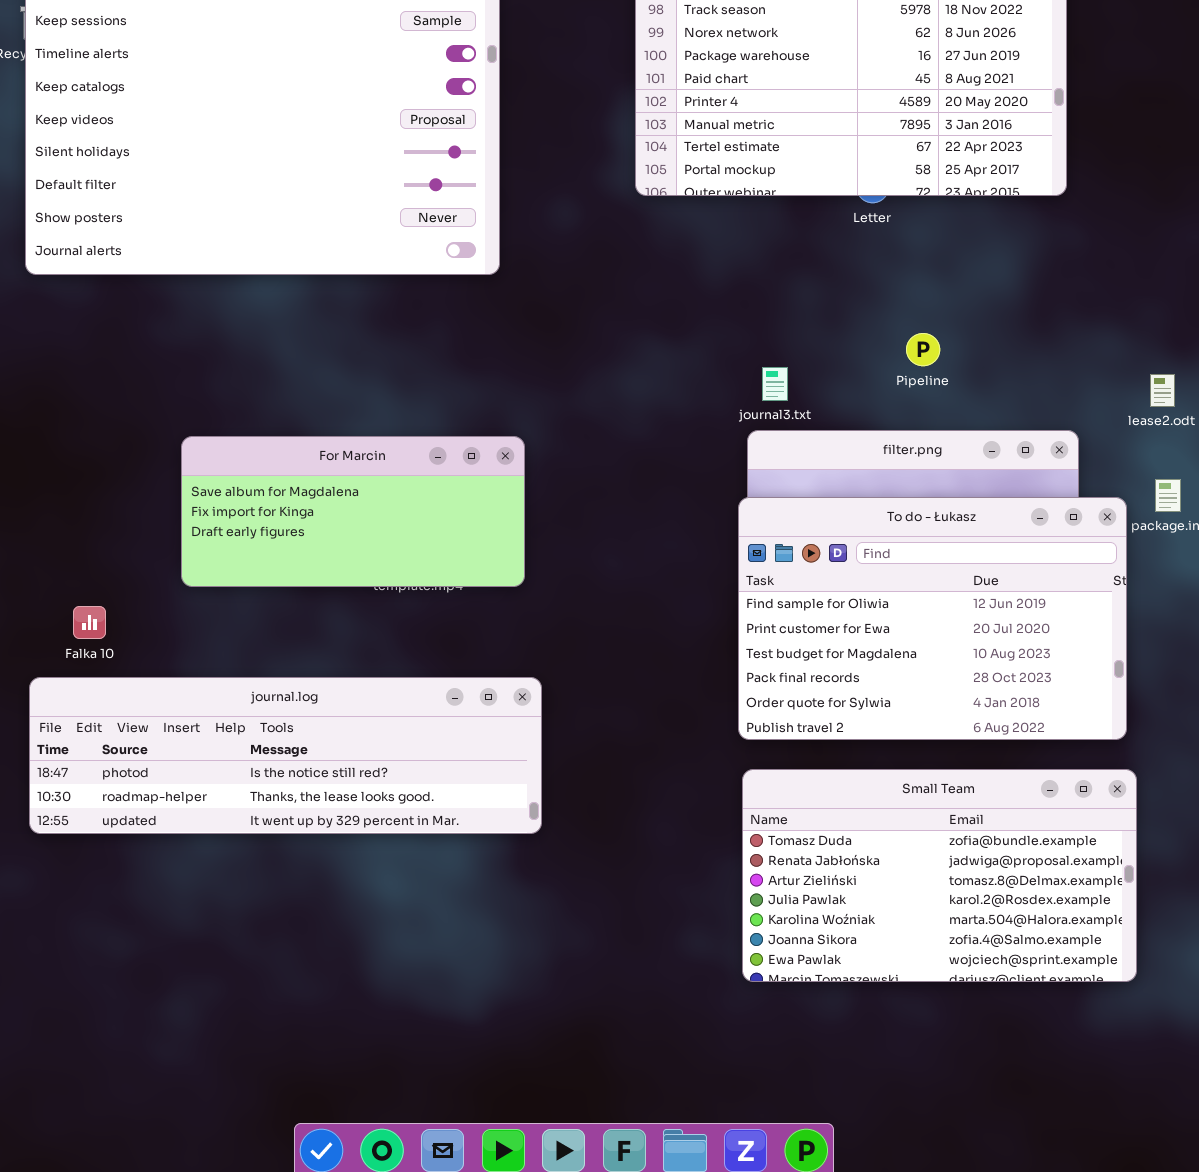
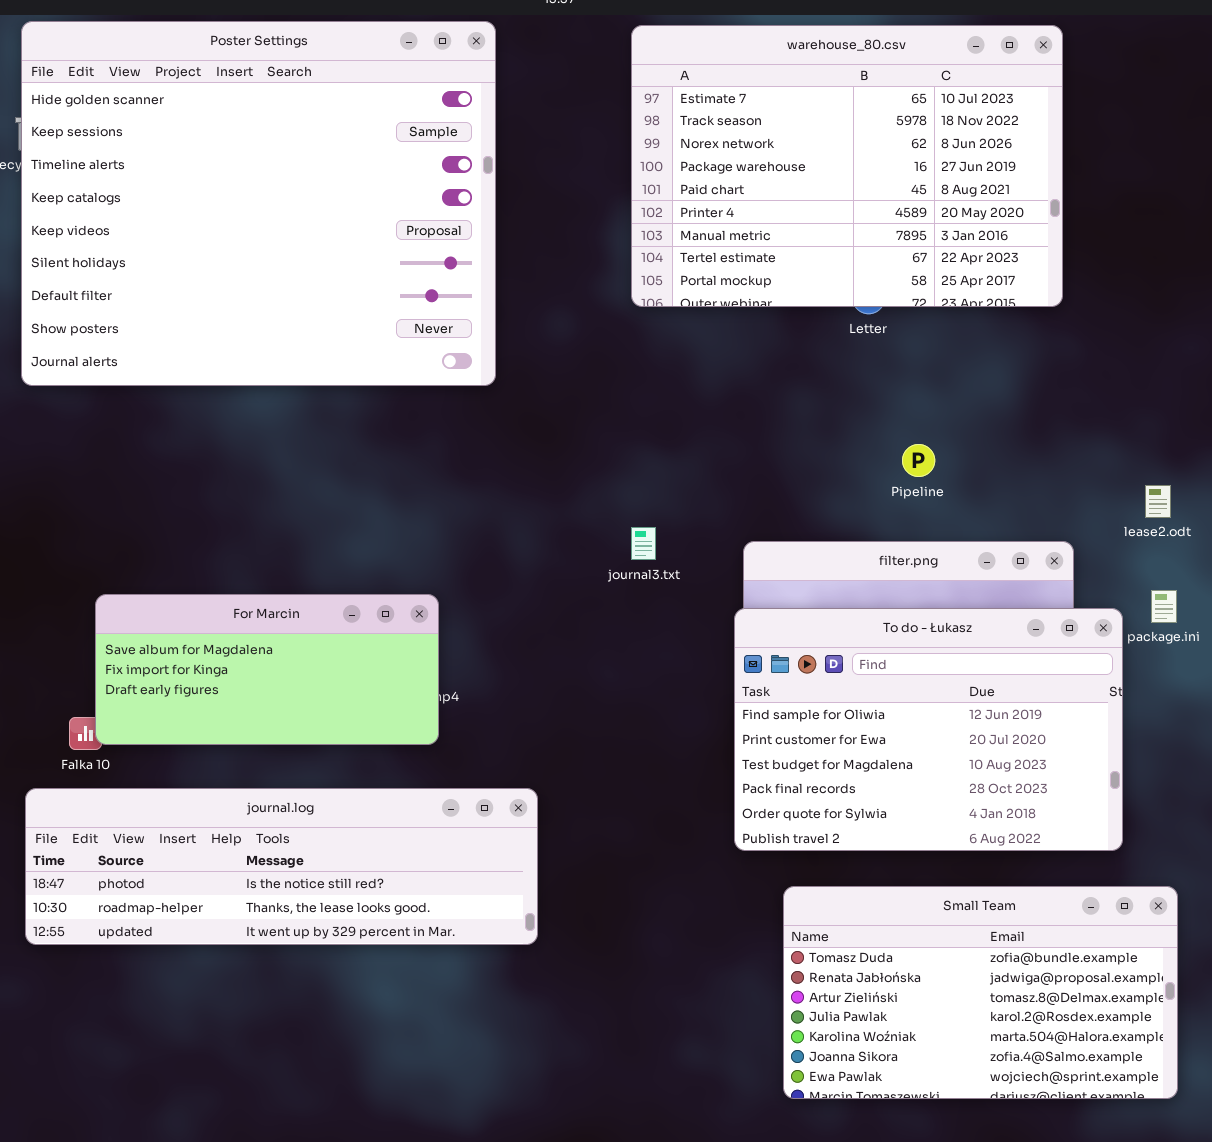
journal3.txt: [762,367,788,401] -> [631,527,656,560], moved
For Marcin: [181,436,525,587] -> [95,594,439,745], moved
Small Team: [742,769,1137,982] -> [783,886,1178,1099], moved

